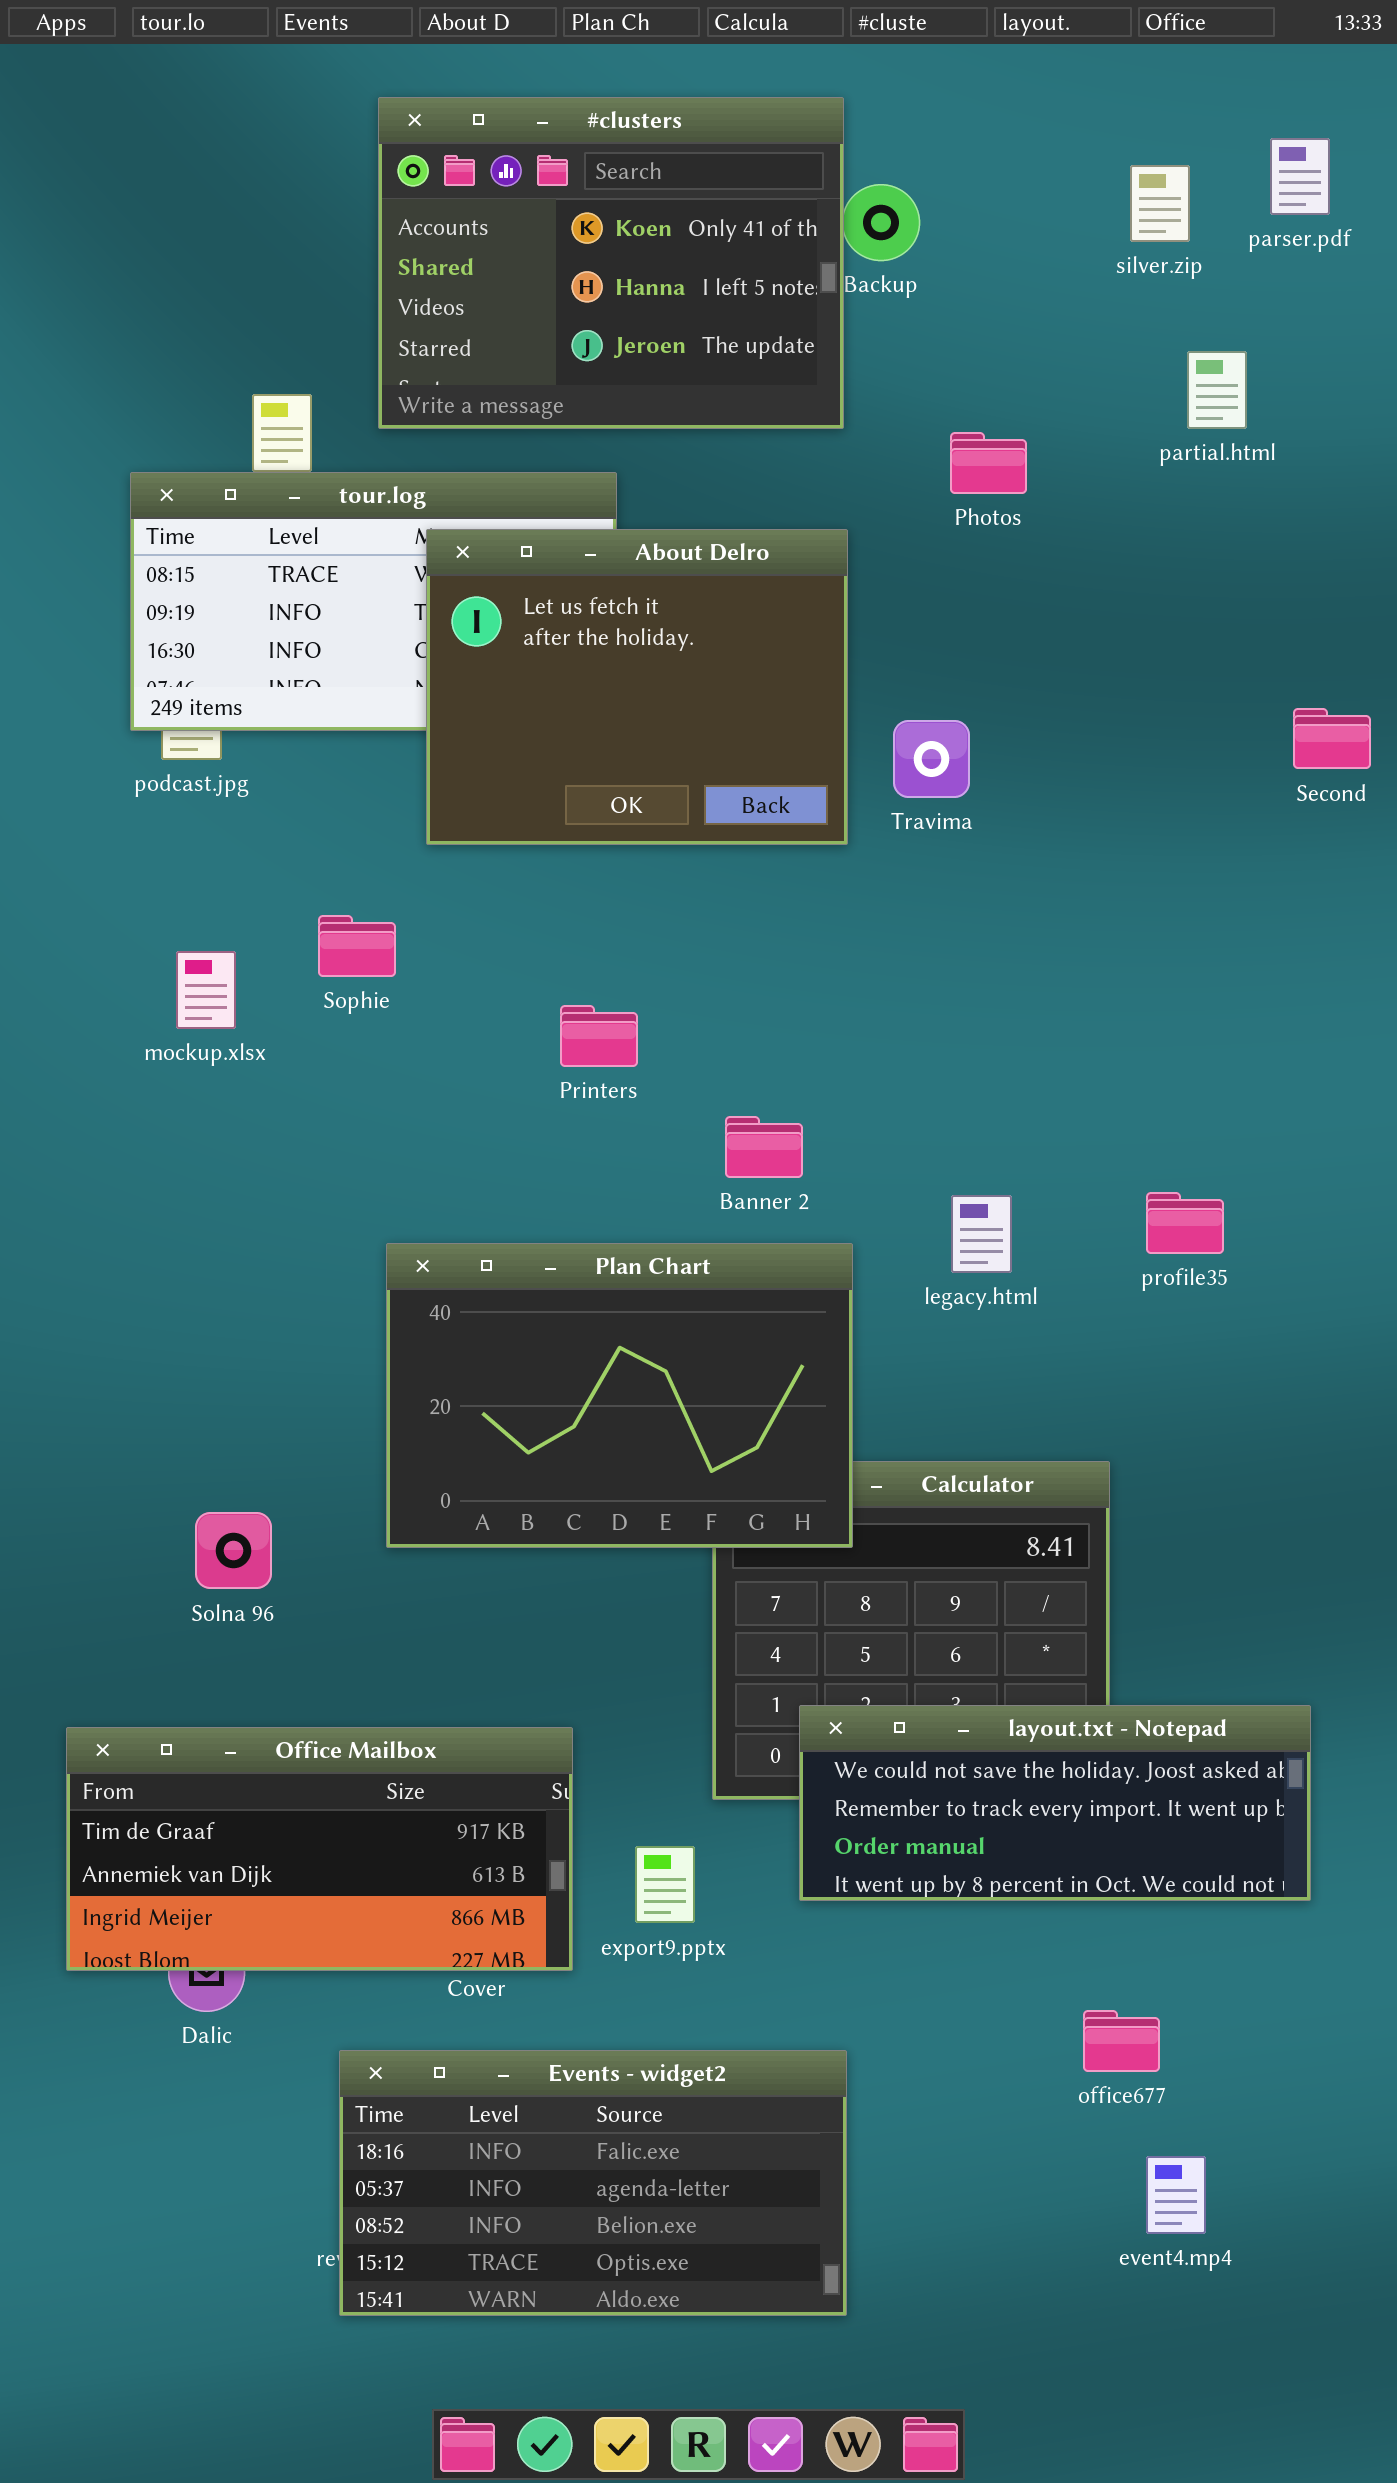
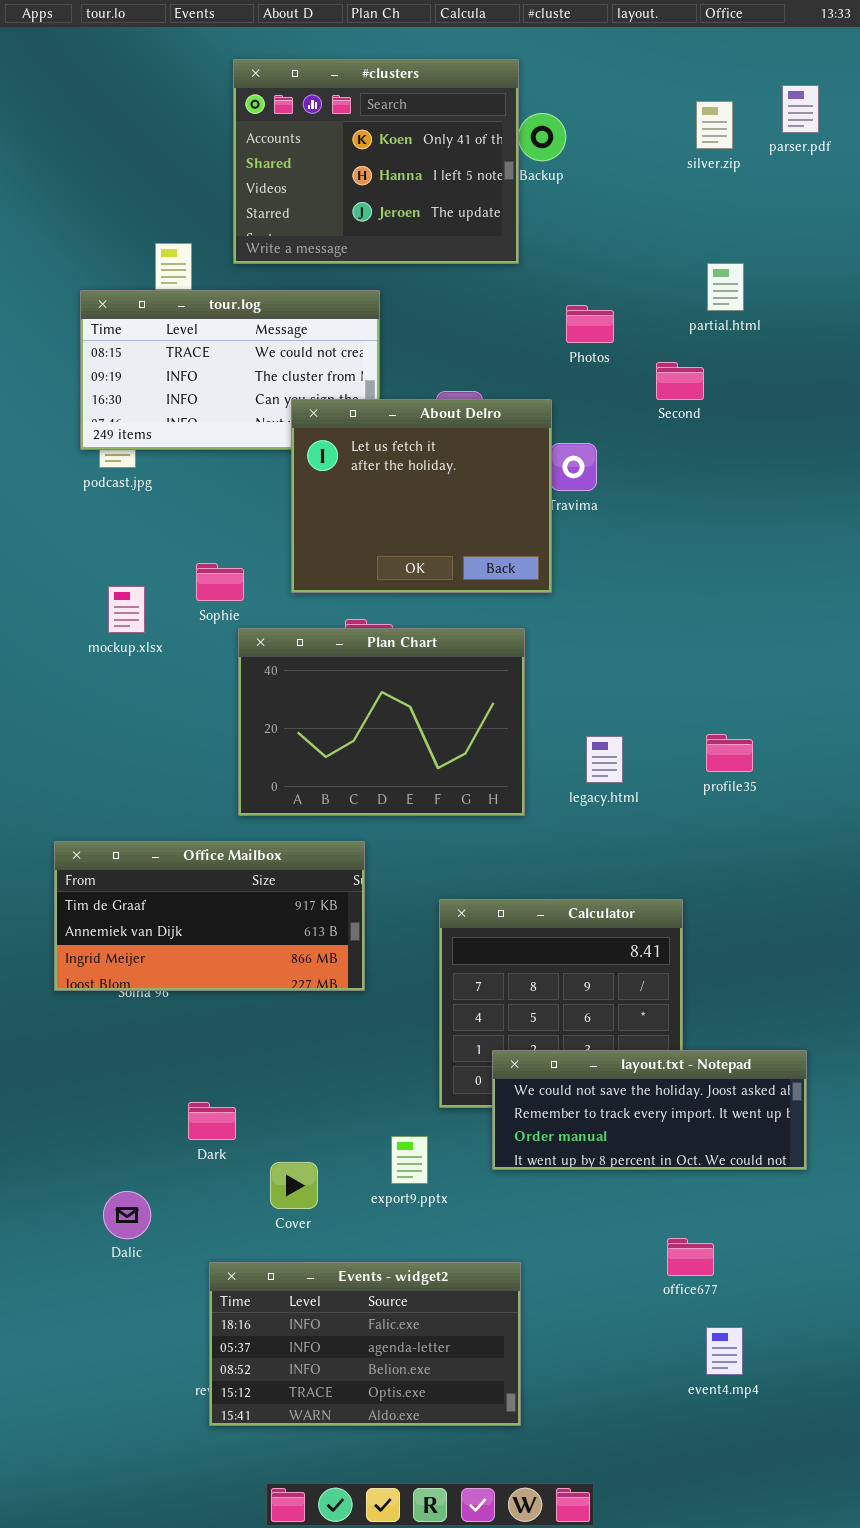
partial.html: [1187,351,1247,429] -> [707,263,744,311], moved
Photos: [950,432,1027,494] -> [566,305,614,343], moved
About Delro: [426,529,848,845] -> [291,399,552,593], moved
Second: [1293,708,1371,769] -> [656,362,704,400], moved
Plan Chart: [386,1243,853,1548] -> [238,628,525,816], moved
Office Mailbox: [66,1727,573,1971] -> [54,841,365,991], moved

